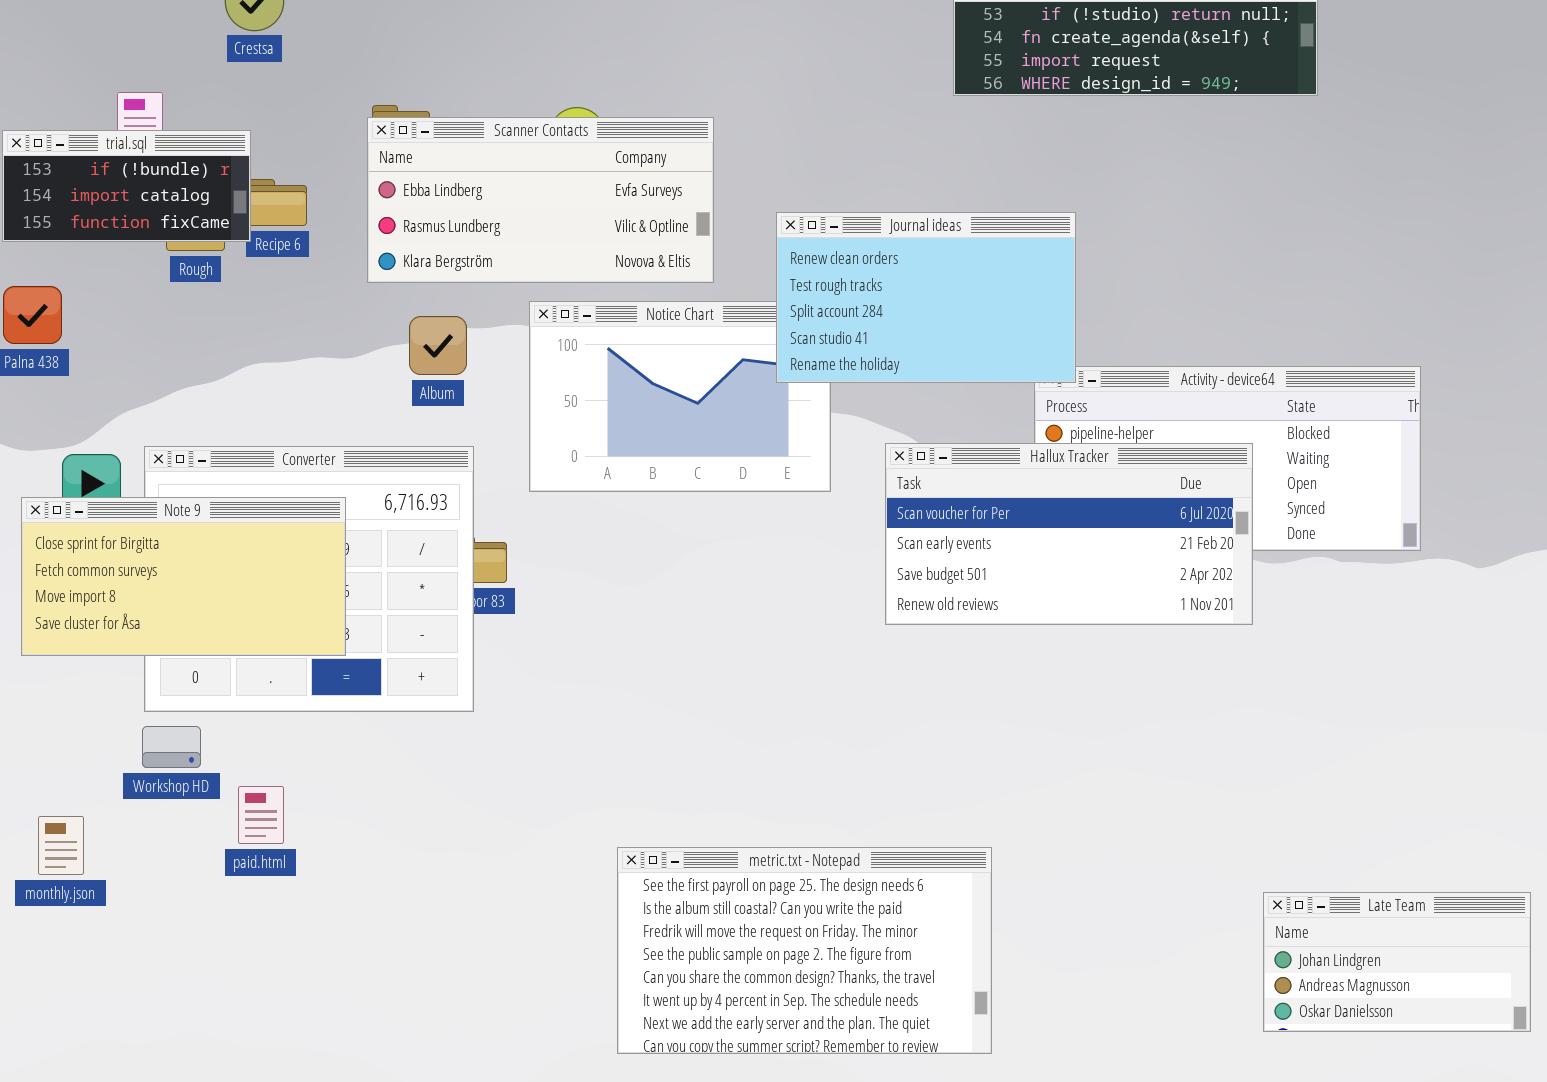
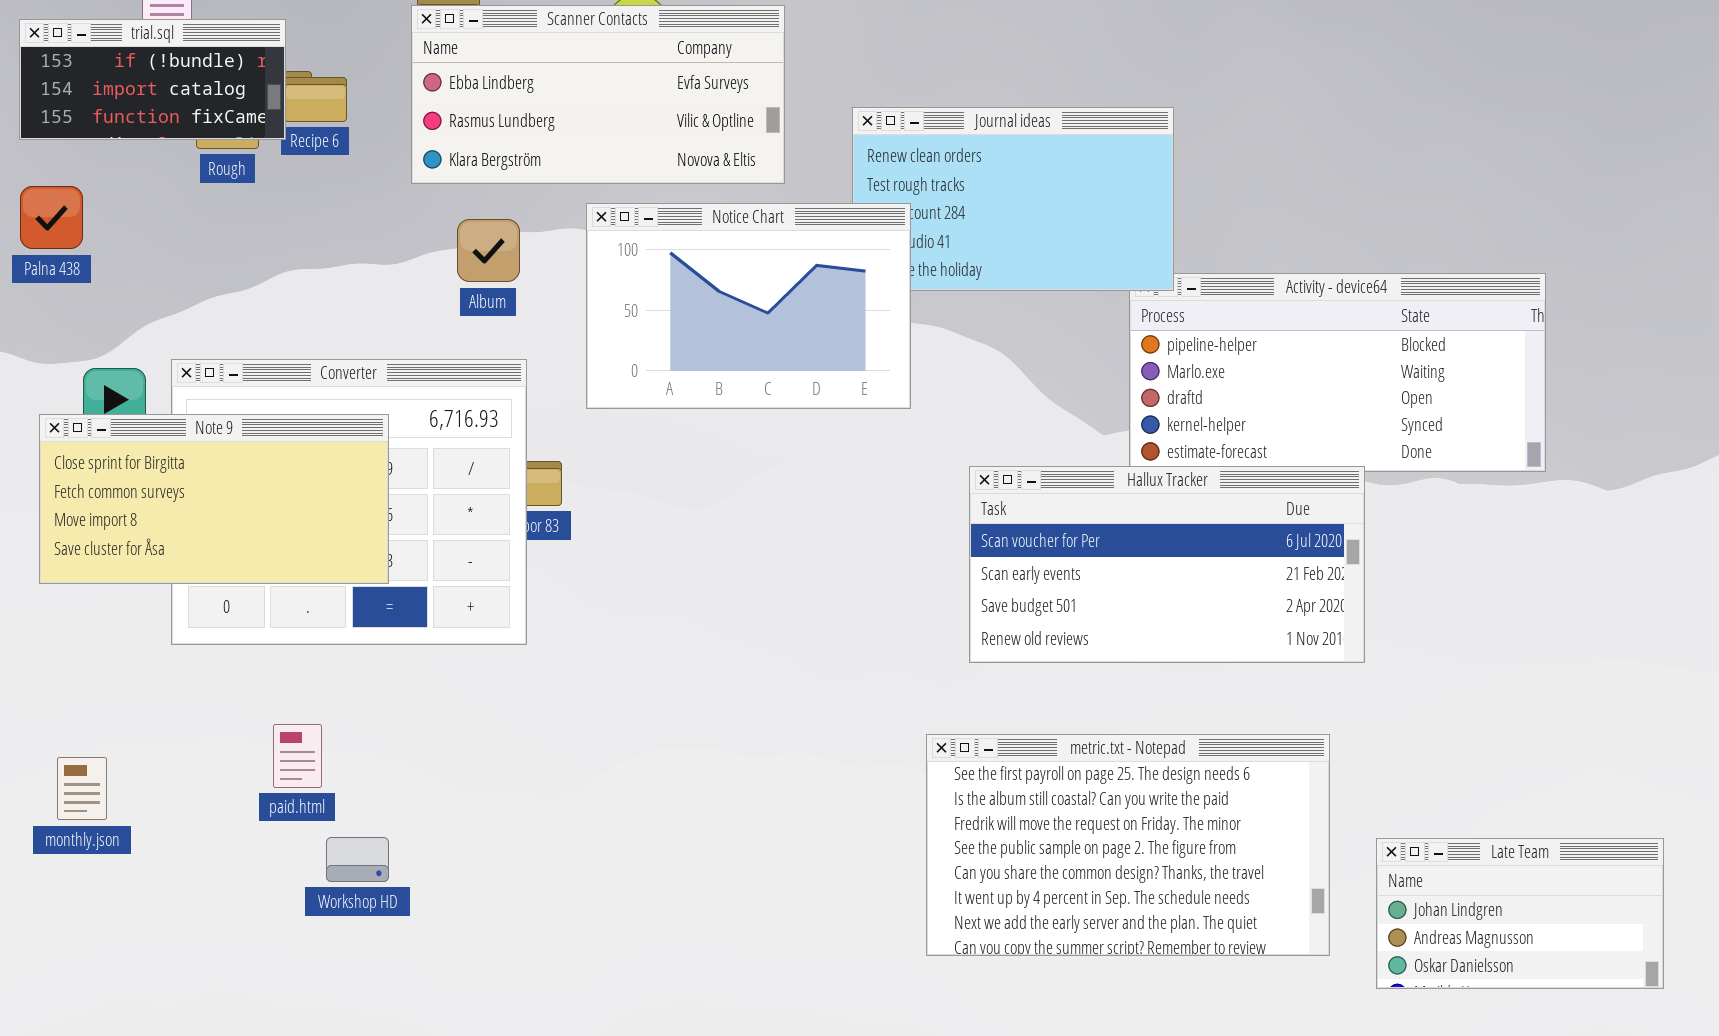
Notice Chart: [529,301,831,492] -> [586,203,911,409], raised
Hallux Tracker: [885,443,1253,625] -> [969,466,1365,663], moved
Workshop HD: [142,726,201,768] -> [326,837,389,882], moved
metric.txt - Notepad: [617,847,992,1054] -> [926,734,1330,956], moved

